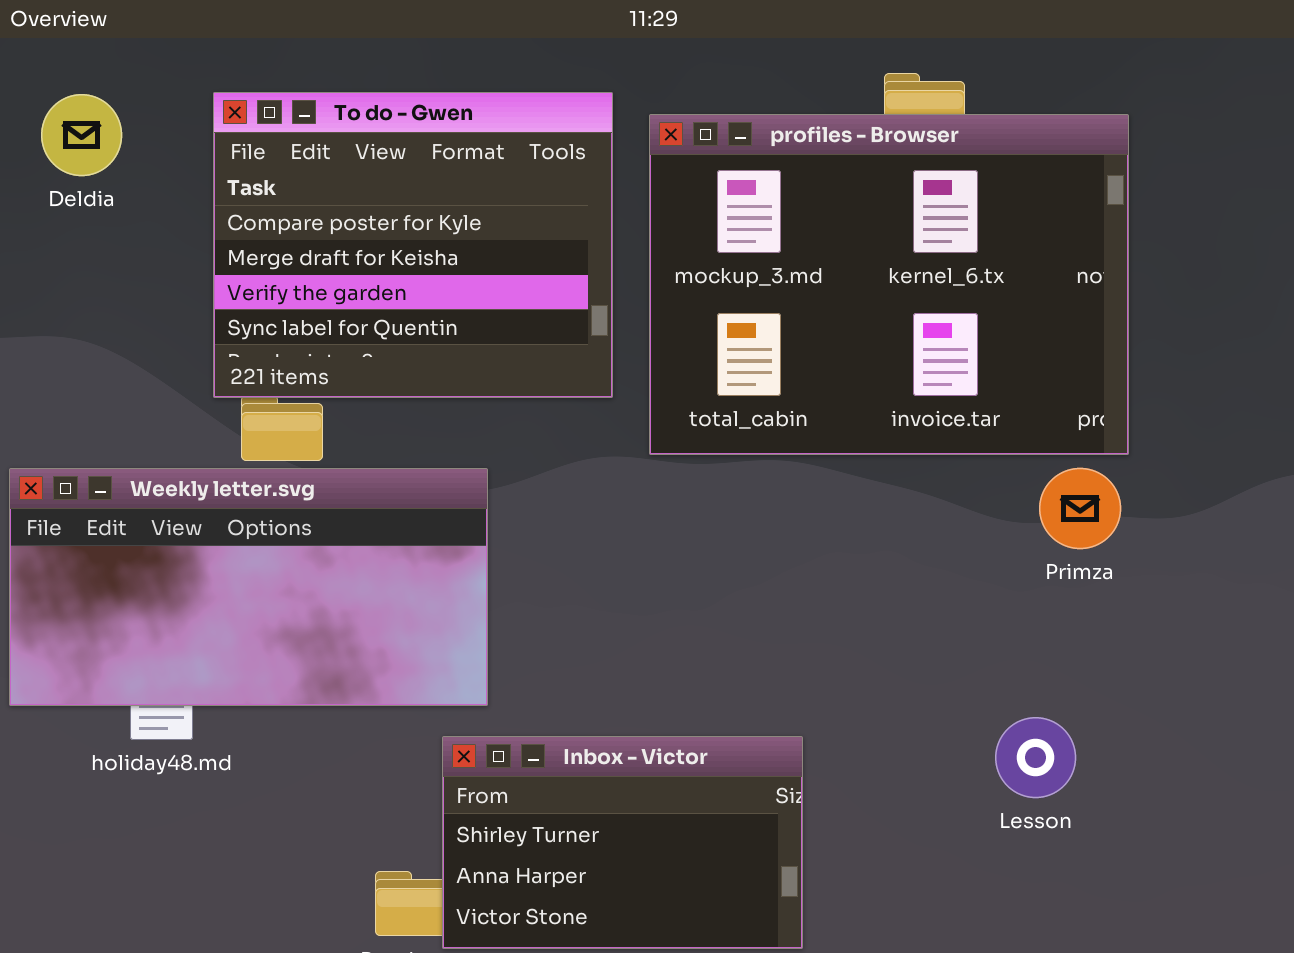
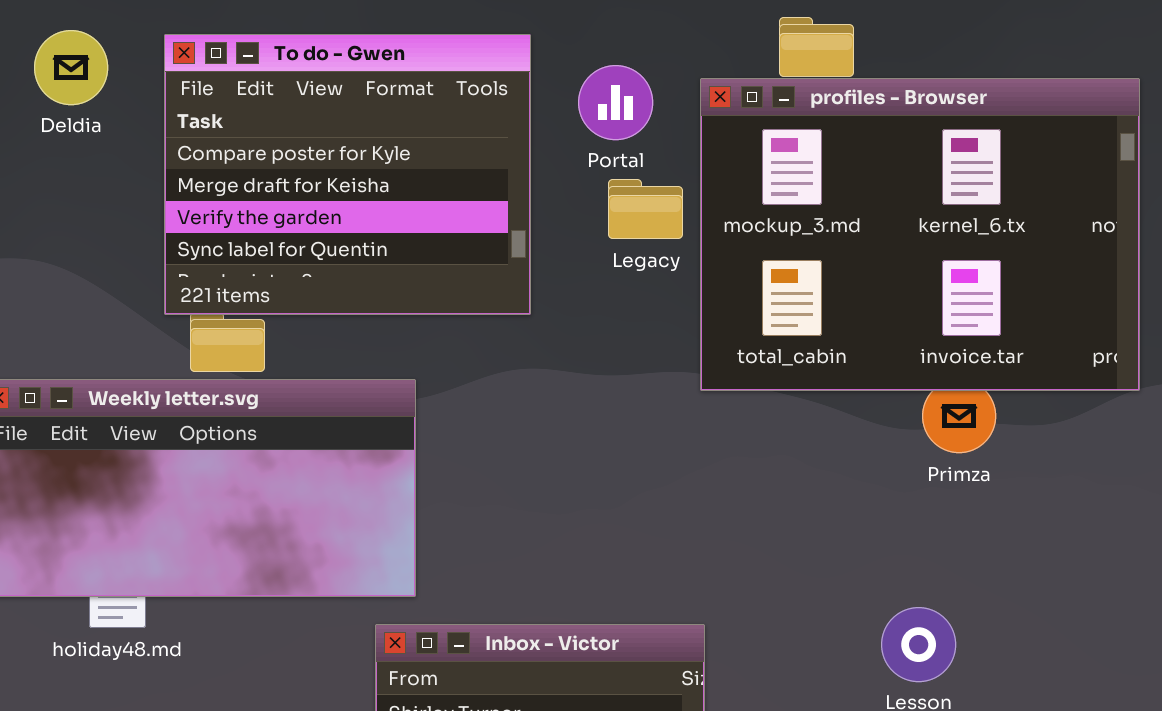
Deldia: [41,94,122,176] -> [34,30,108,105], moved
profiles - Browser: [649,114,1129,455] -> [700,78,1140,391], moved

